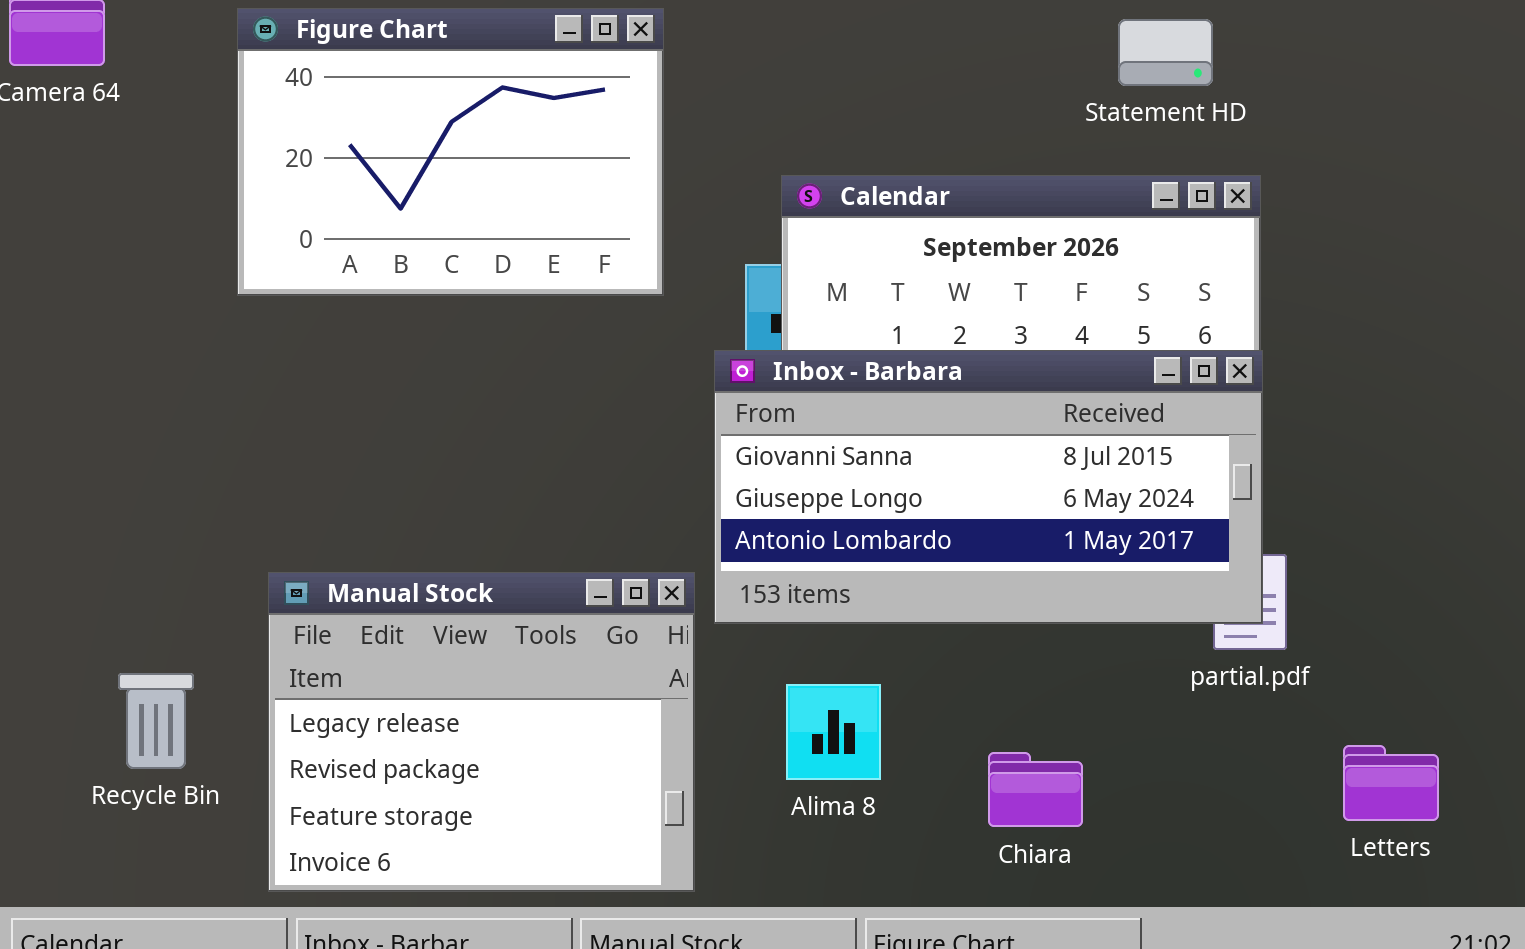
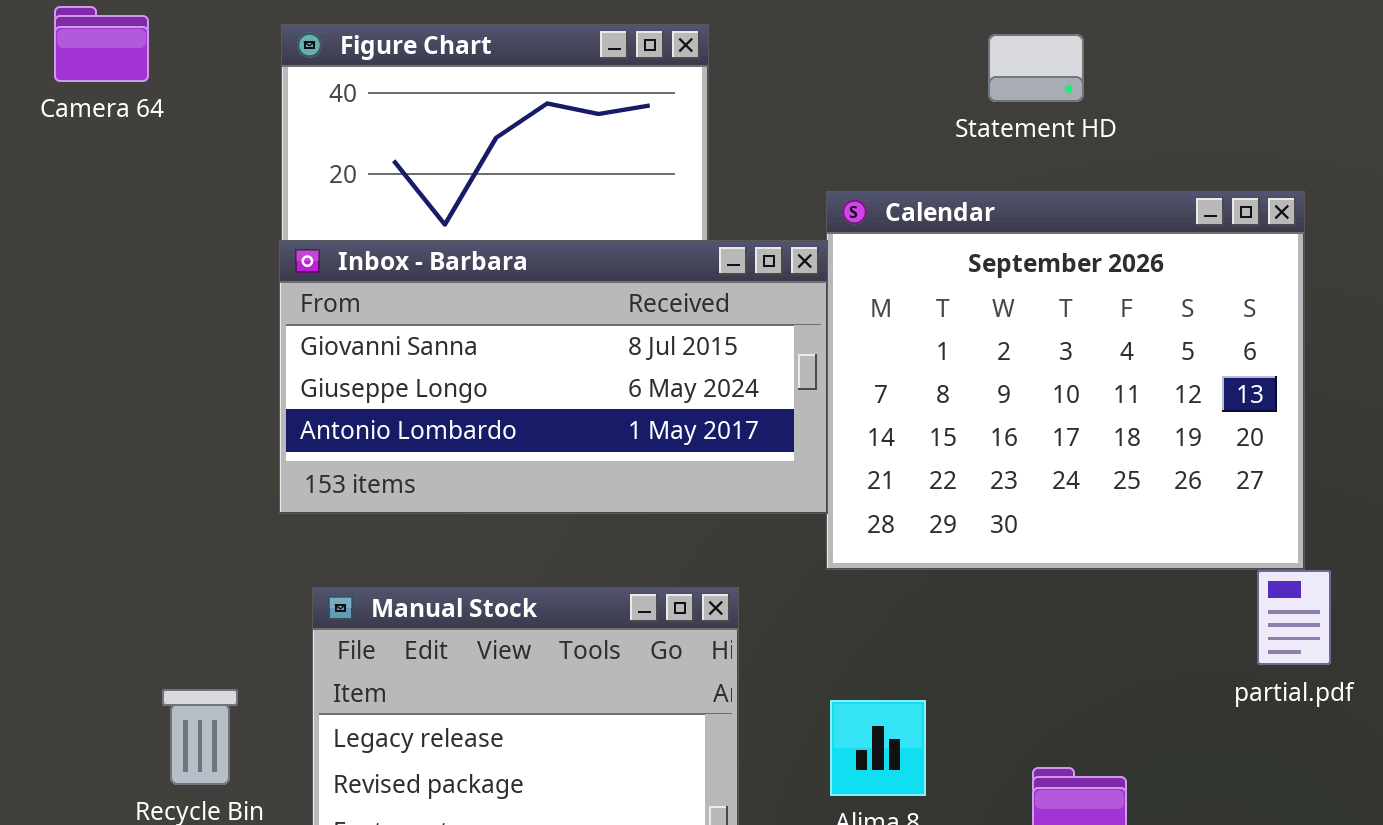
Statement HD: [1118,19,1213,86] -> [988,34,1084,102], moved
Inbox - Barbara: [714,350,1263,624] -> [279,240,828,514], moved

